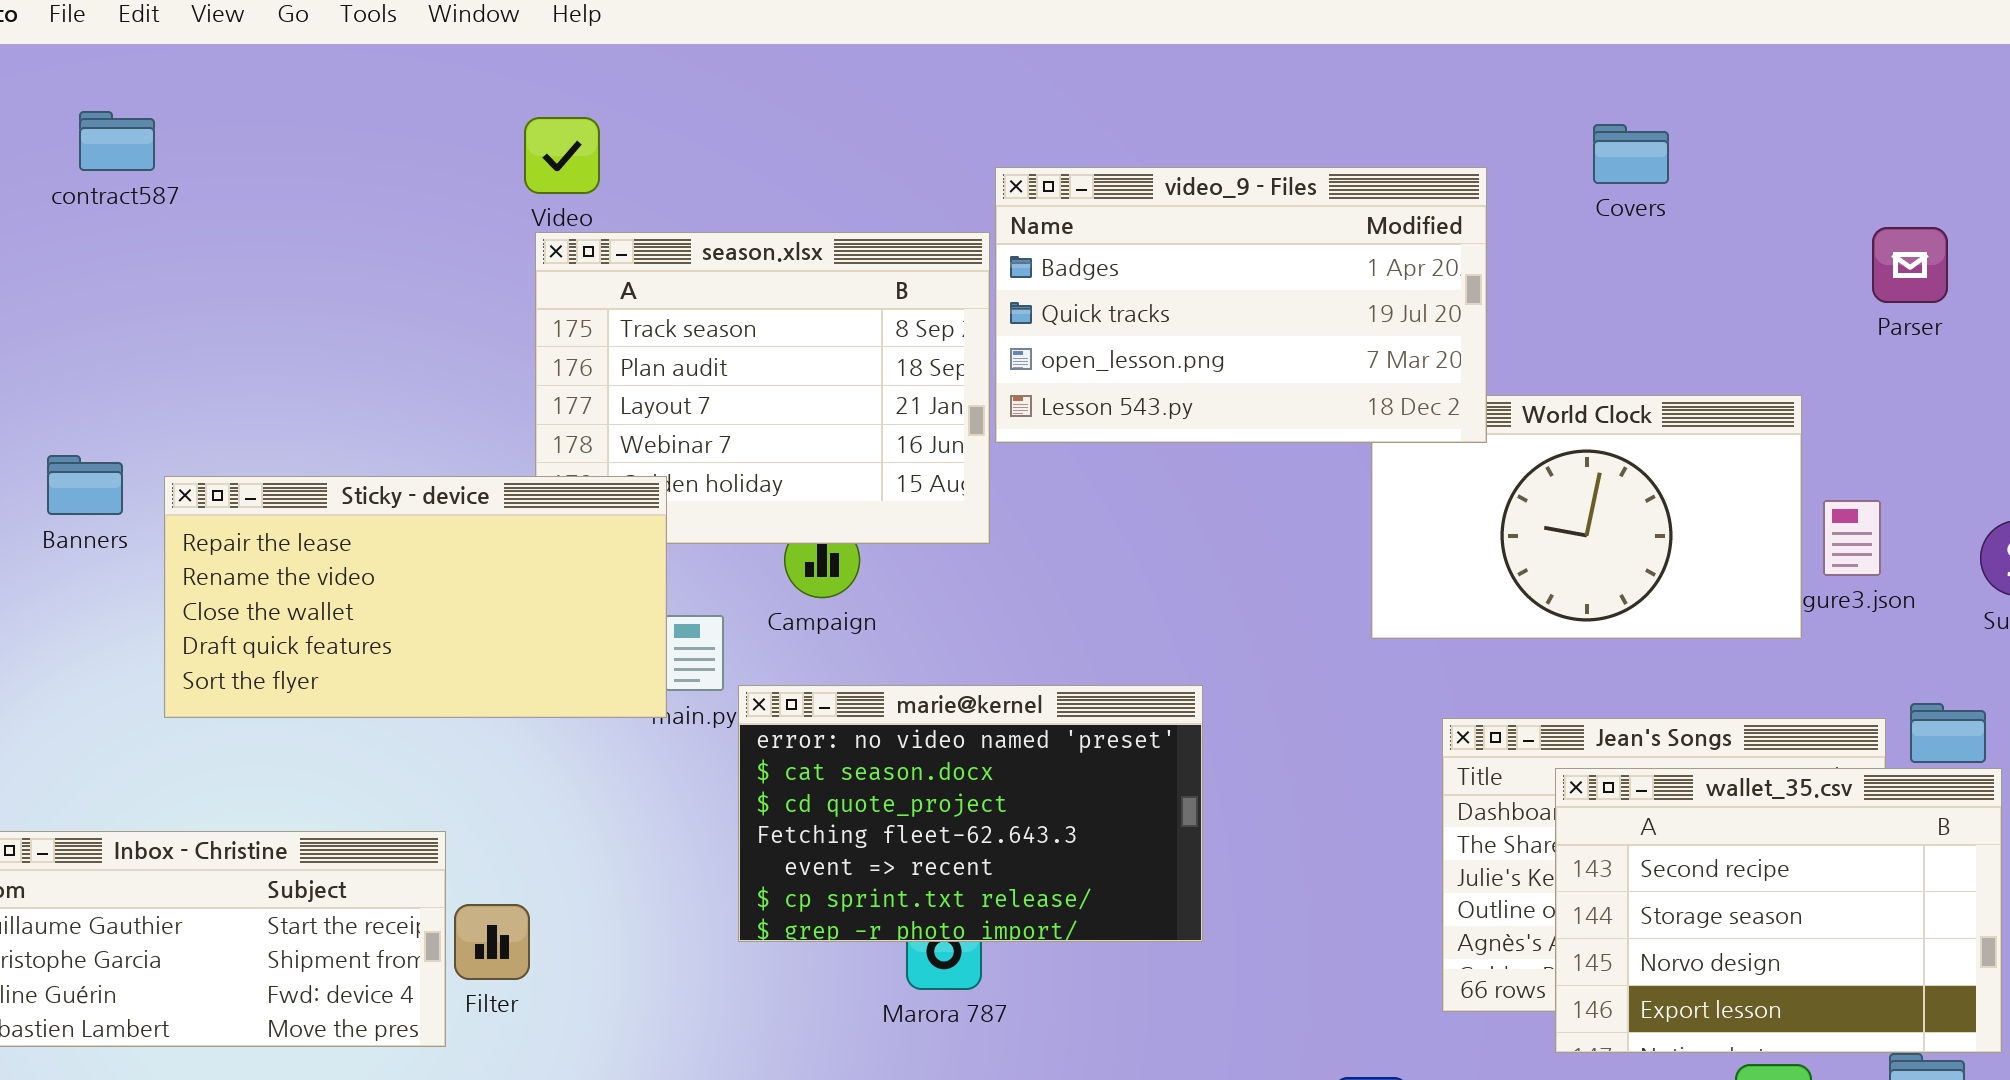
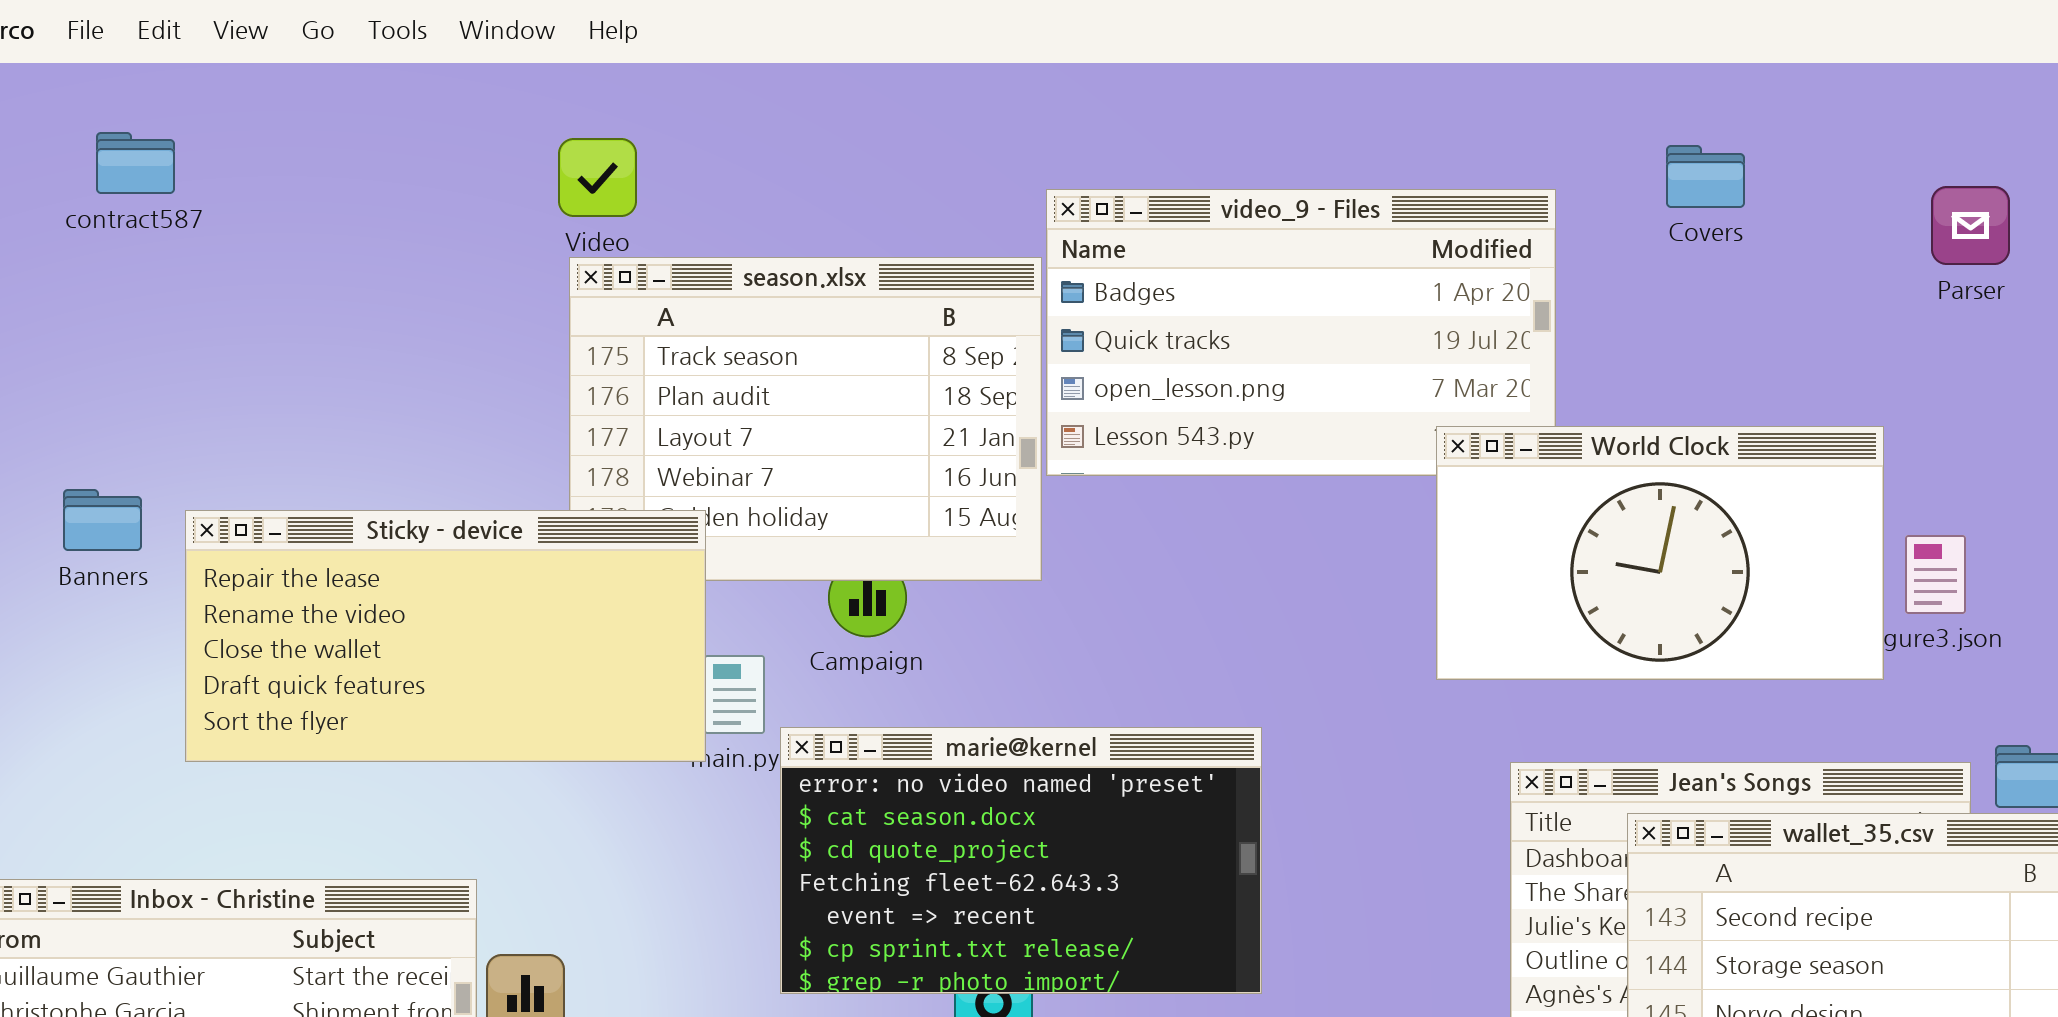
Parser: [1872,227,1948,303] -> [1931,186,2010,265], moved
World Clock: [1371,395,1802,639] -> [1436,426,1884,680], raised

